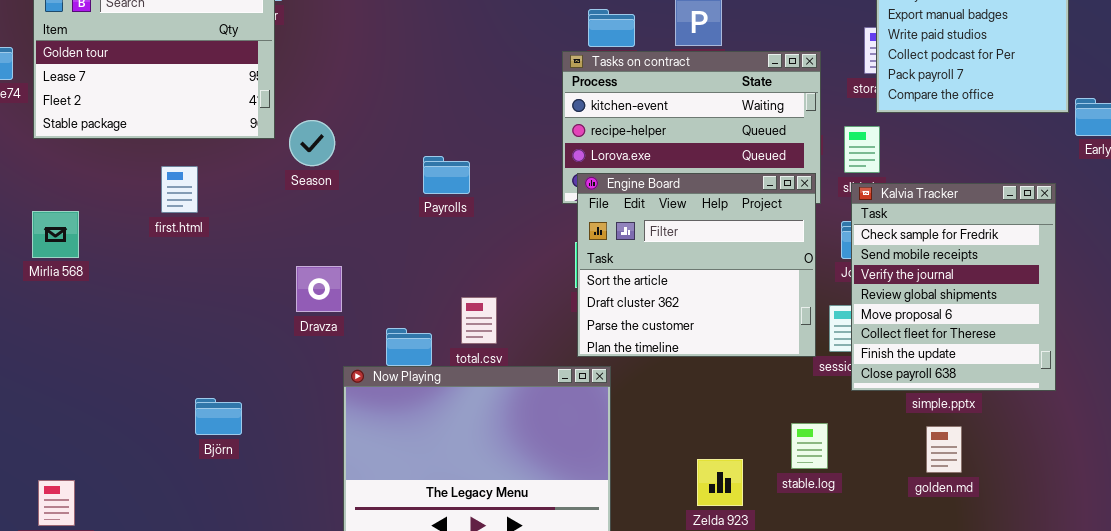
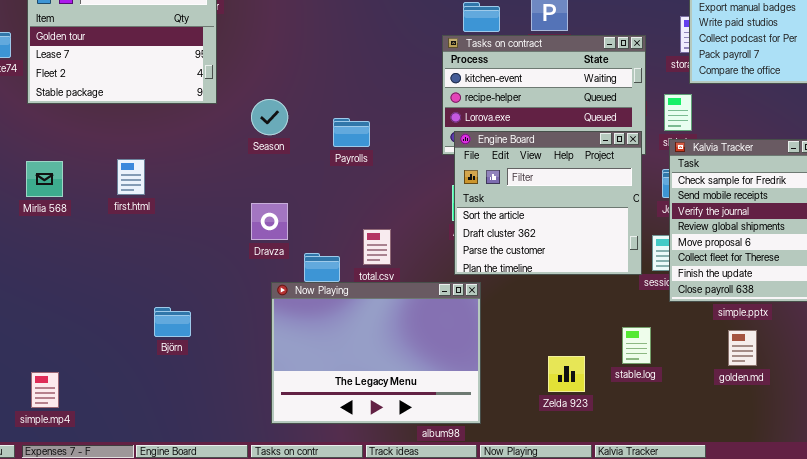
Season: [289,120,335,166] -> [251,99,288,135], moved
first.html: [161,166,198,213] -> [117,159,145,195], moved
Dravza: [296,266,342,312] -> [251,203,288,240], moved

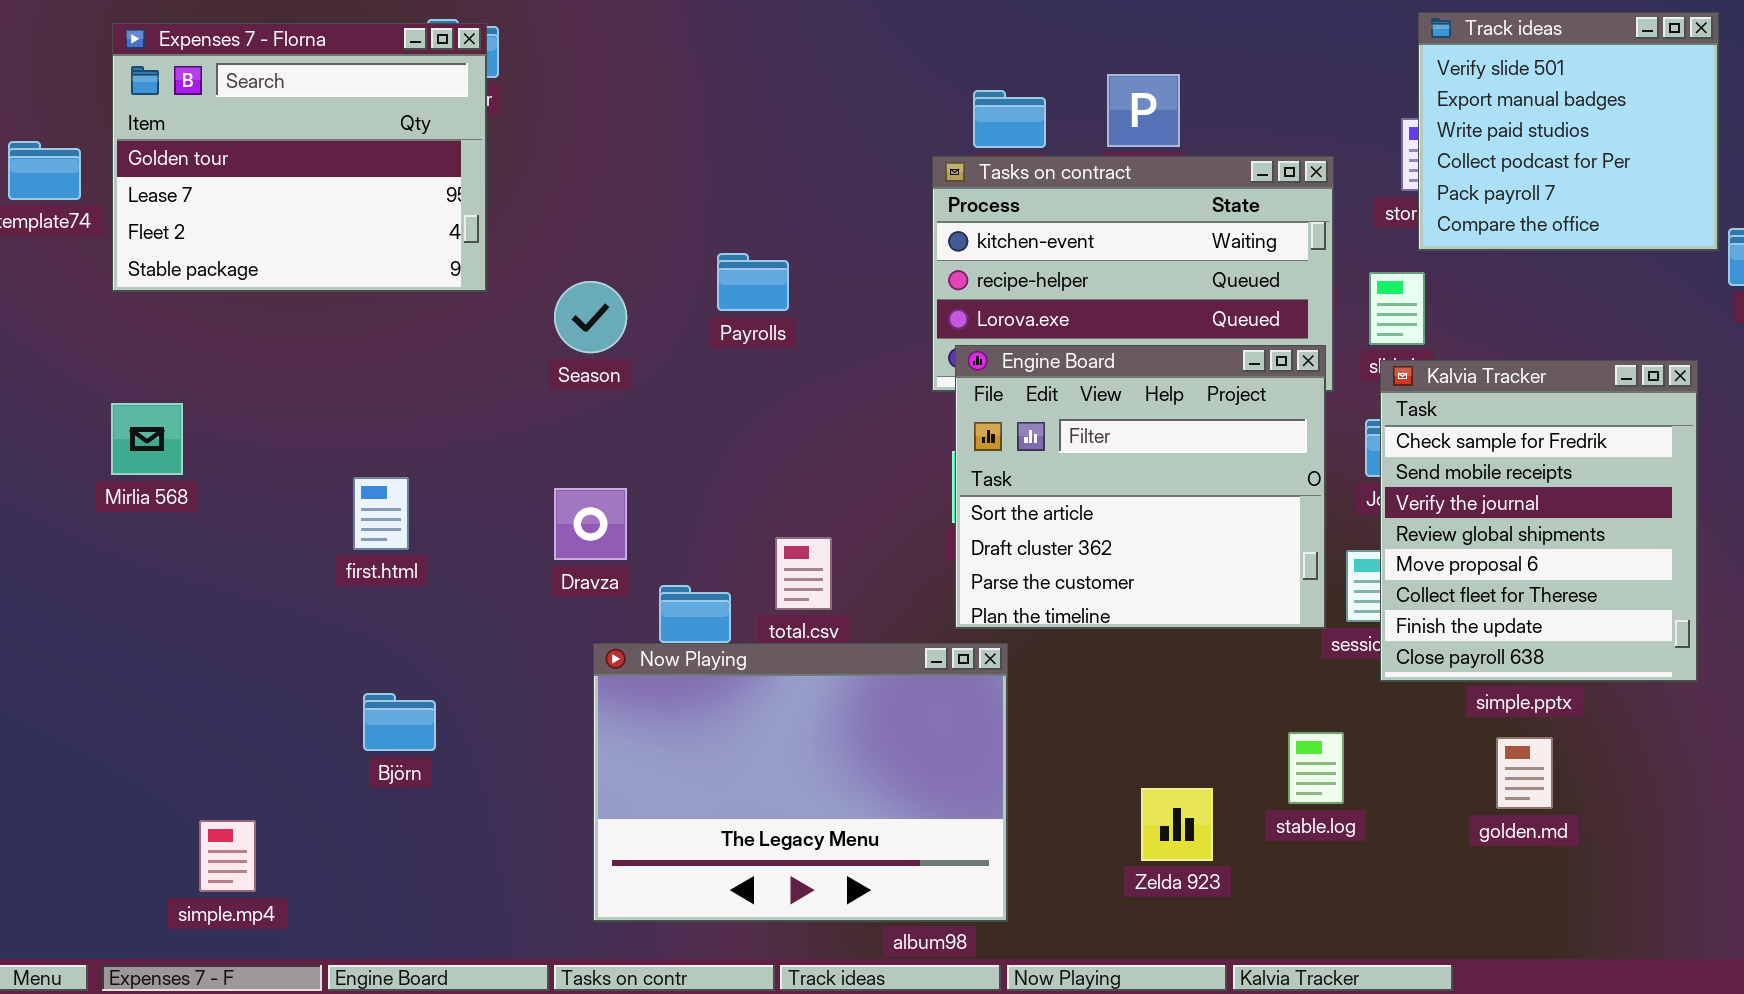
Payrolls: [333,118,370,147] -> [717,253,789,311], moved
first.html: [117,159,145,195] -> [353,477,409,550], moved
simple.mp4: [31,372,59,408] -> [199,820,256,892], moved

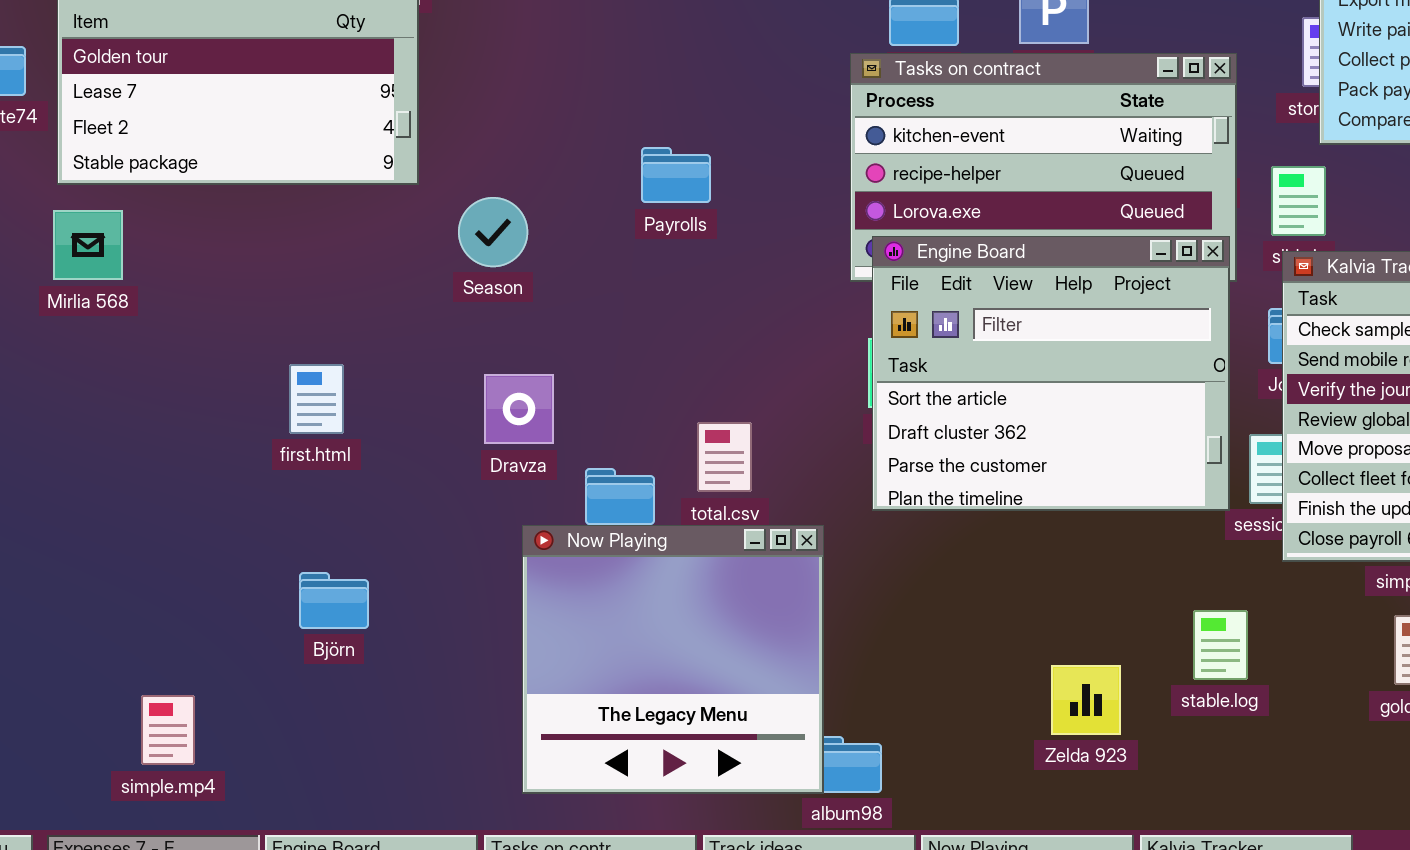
Season: [554,281,627,353] -> [458,197,528,267], moved
Mirlia 568: [111,403,183,475] -> [53,210,123,280], moved
Now Playing: [593,643,1008,922] -> [522,525,824,794], resized

